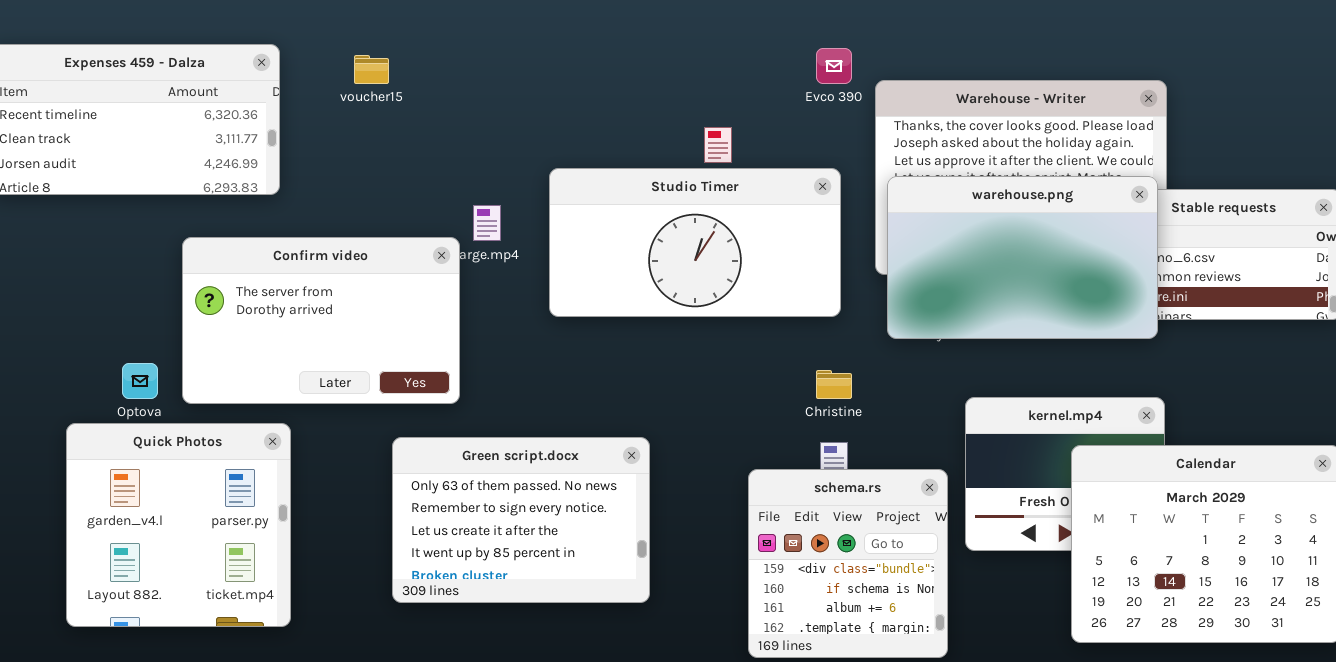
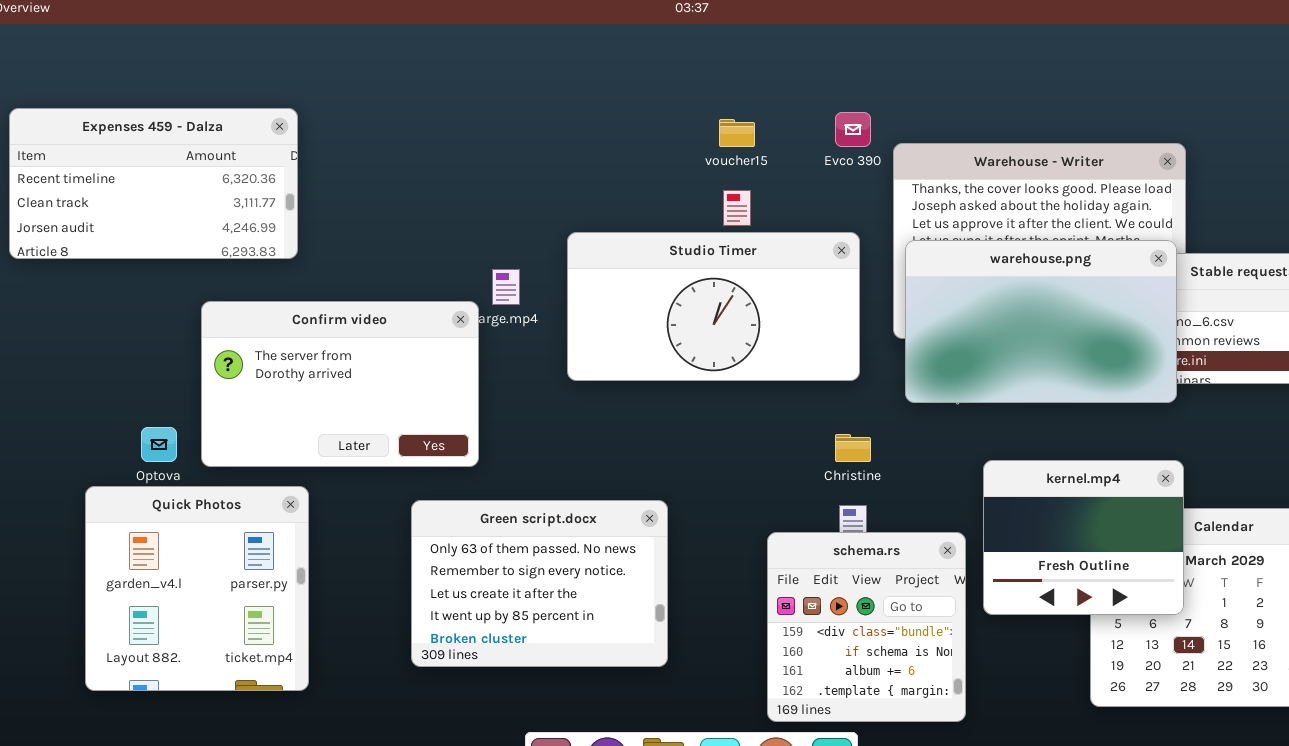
voucher15: [354,55,389,84] -> [719,119,755,147], moved
kernel.mp4: [965,397,1165,551] -> [983,460,1184,615], raised

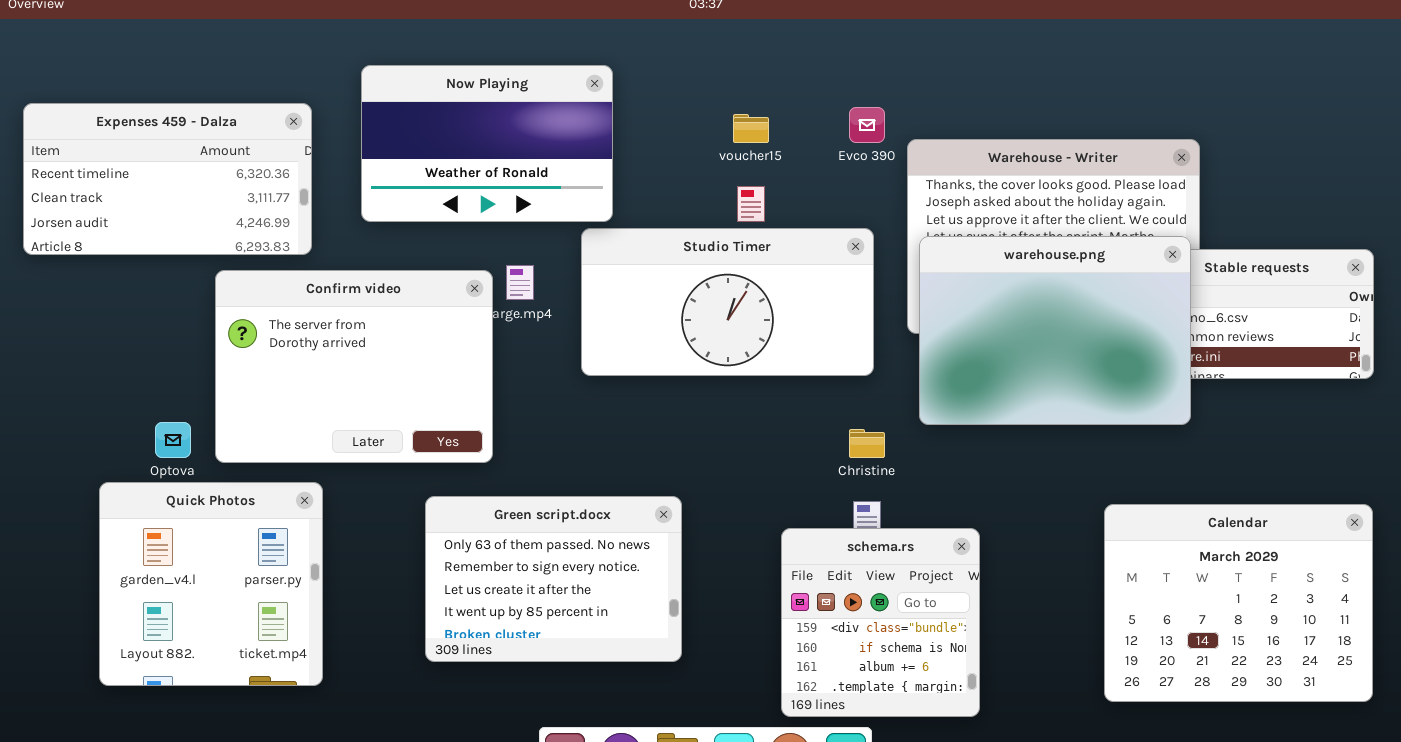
Now Playing: none -> [361,65,613,222], opened
warehouse.png: [905,240,1177,403] -> [919,236,1191,425], resized
Confirm video: [201,301,479,467] -> [215,270,493,463], resized
kernel.mp4: [983,460,1184,615] -> none, closed

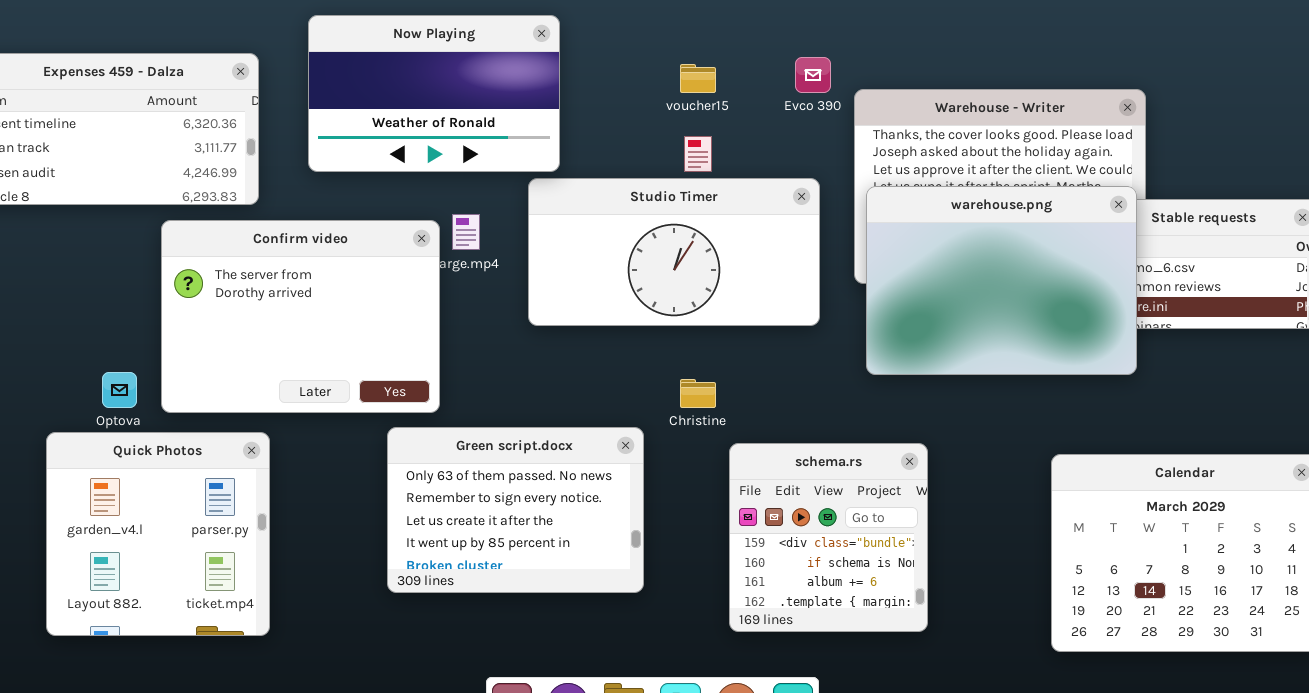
Christine: [849,429,885,458] -> [680,379,716,408], moved
Green script.docx: [425,496,682,662] -> [387,427,644,593], moved
schema.rs: [781,528,980,717] -> [729,443,928,632], moved

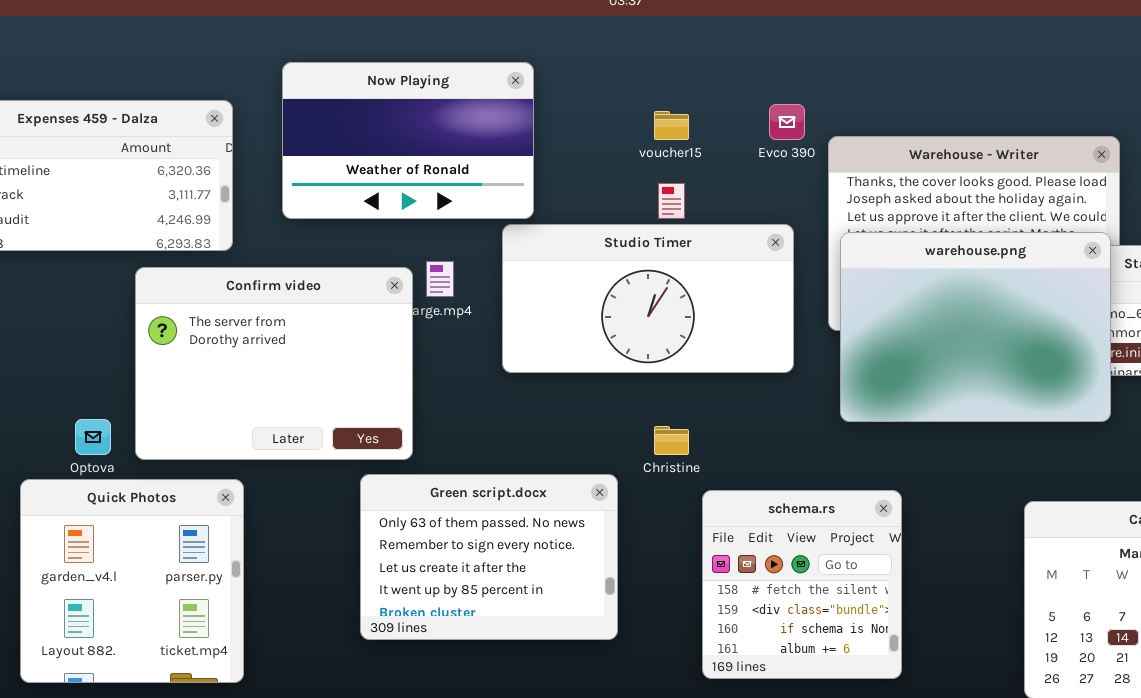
schema.rs: [729,443,928,632] -> [702,490,902,679], scrolled up 1 row

